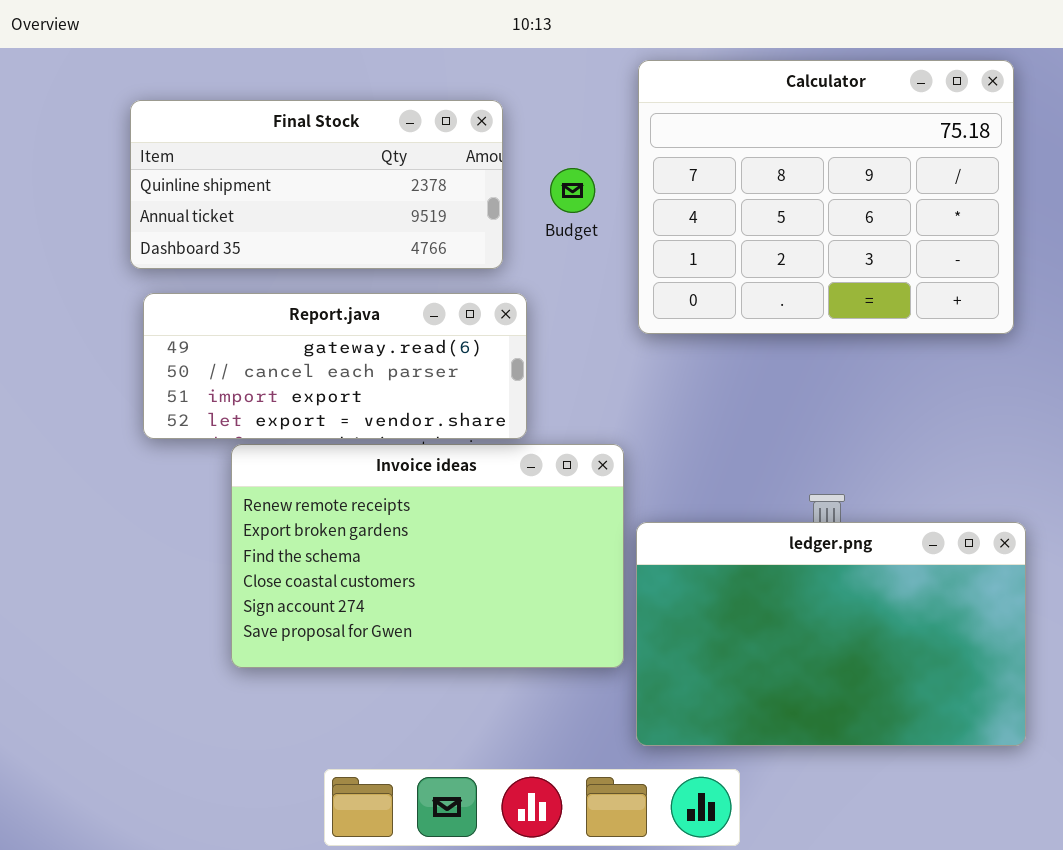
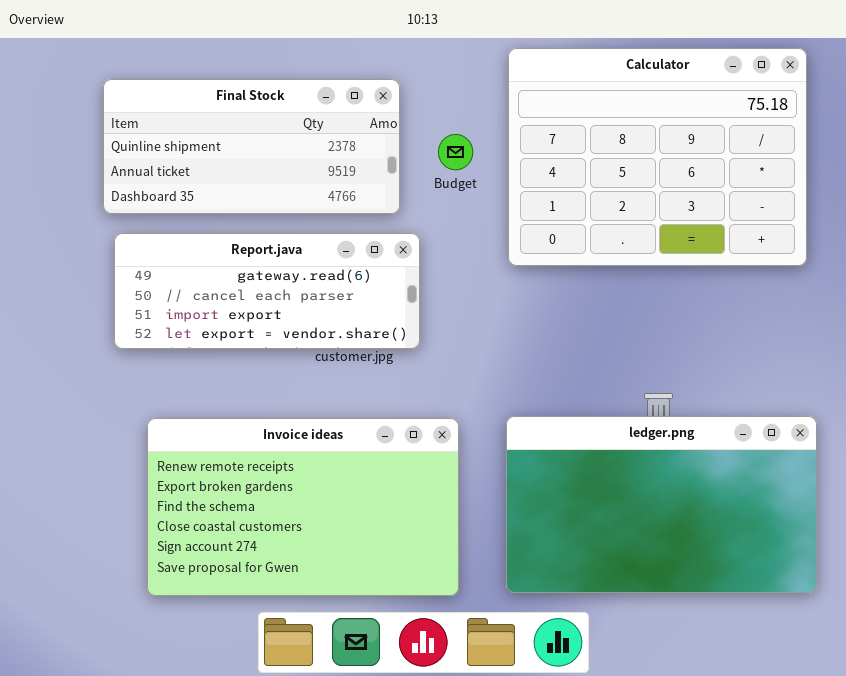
Invoice ideas: [231,444,624,668] -> [147,418,459,596], moved

